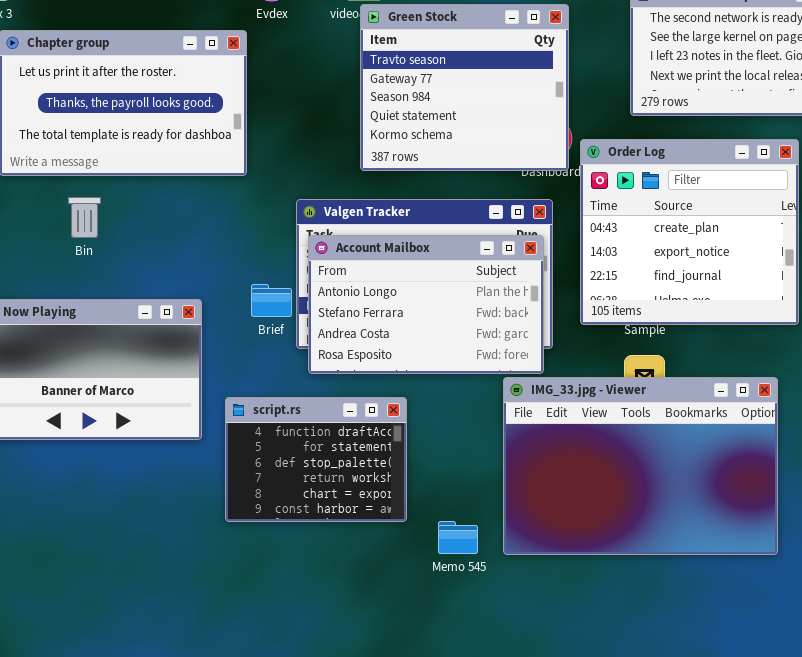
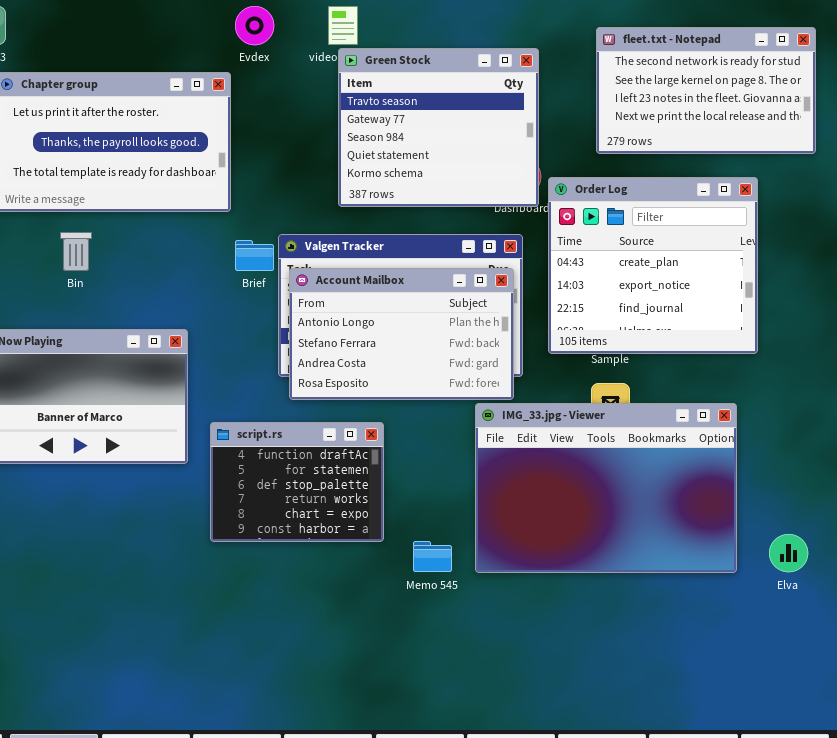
Brief: [251,284,292,317] -> [235,240,274,271], moved

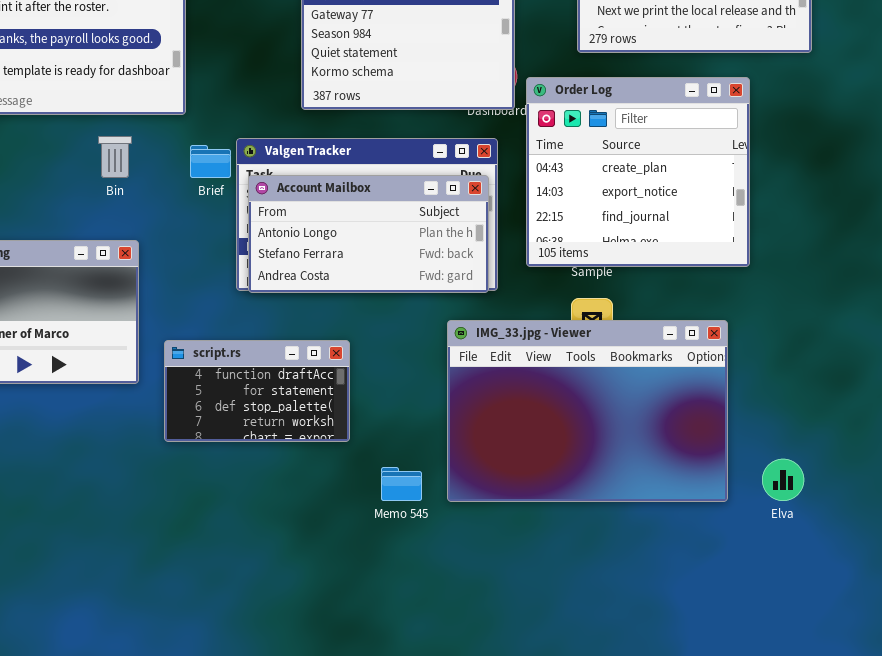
Bin: [60,232,92,271] -> [98,136,132,178], moved
Account Mailbox: [289,268,514,400] -> [248,175,489,293], resized
script.rs: [210,422,384,542] -> [164,340,350,442], resized

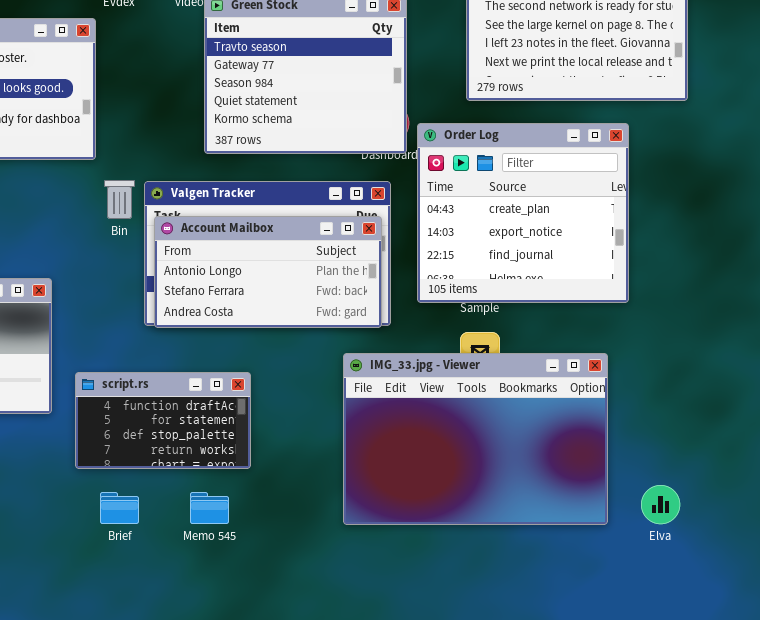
Bin: [98,136,132,178] -> [104,180,135,219], moved
Brief: [190,145,231,178] -> [100,492,139,524], moved
Memo 545: [381,467,422,501] -> [190,492,229,524], moved

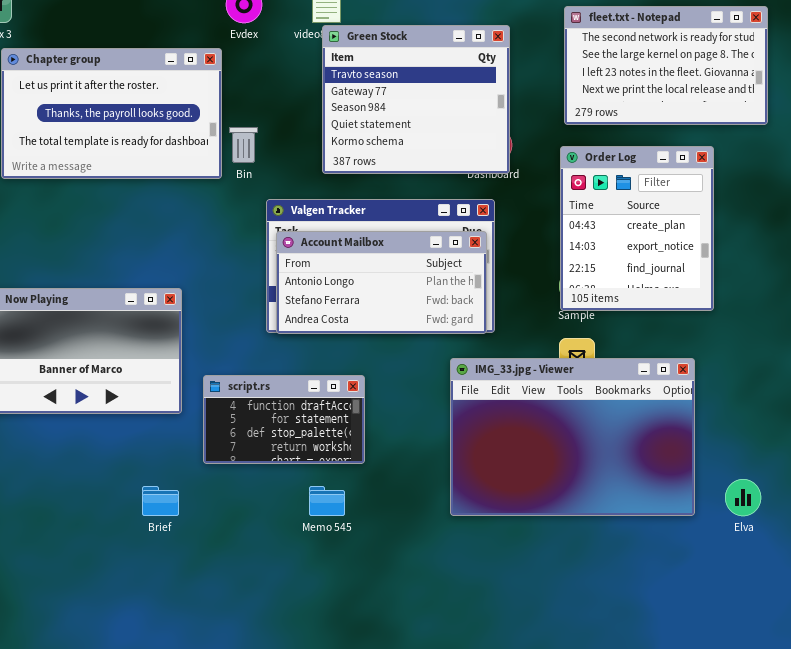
Order Log: [417,123,629,303] -> [560,146,714,311], resized
Bin: [104,180,135,219] -> [229,127,258,163], moved
Brief: [100,492,139,524] -> [142,486,179,516], moved

